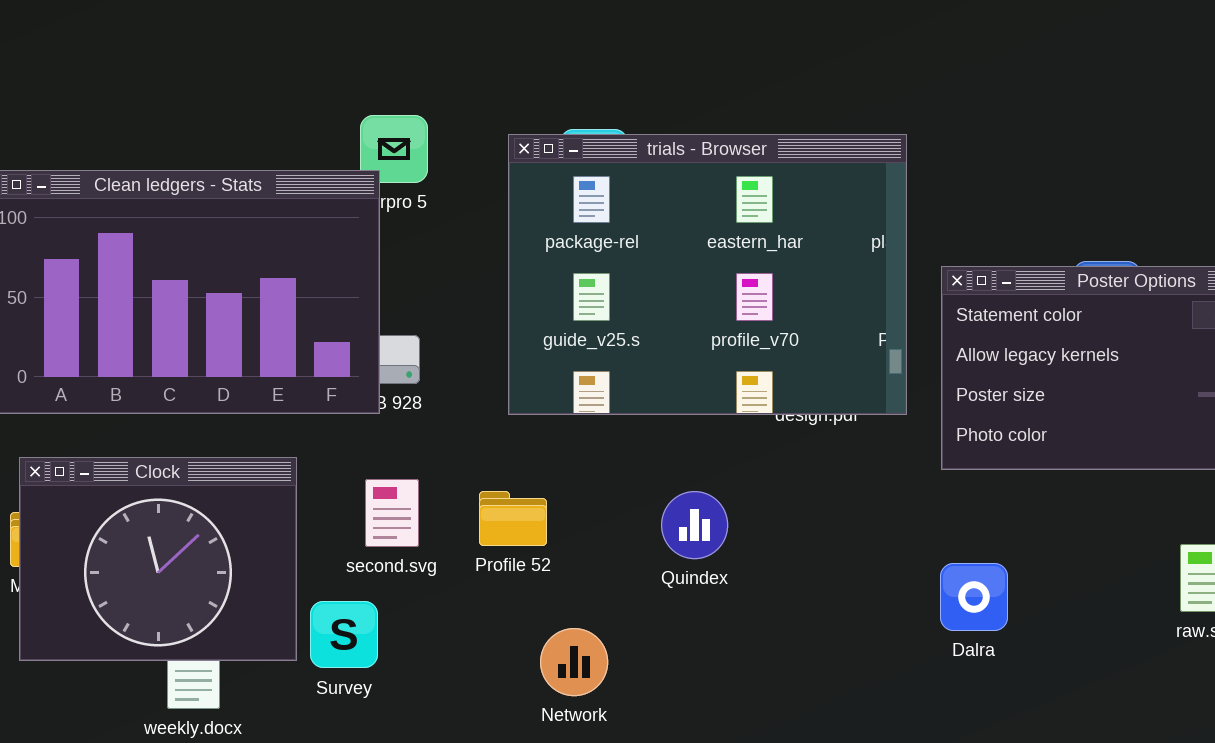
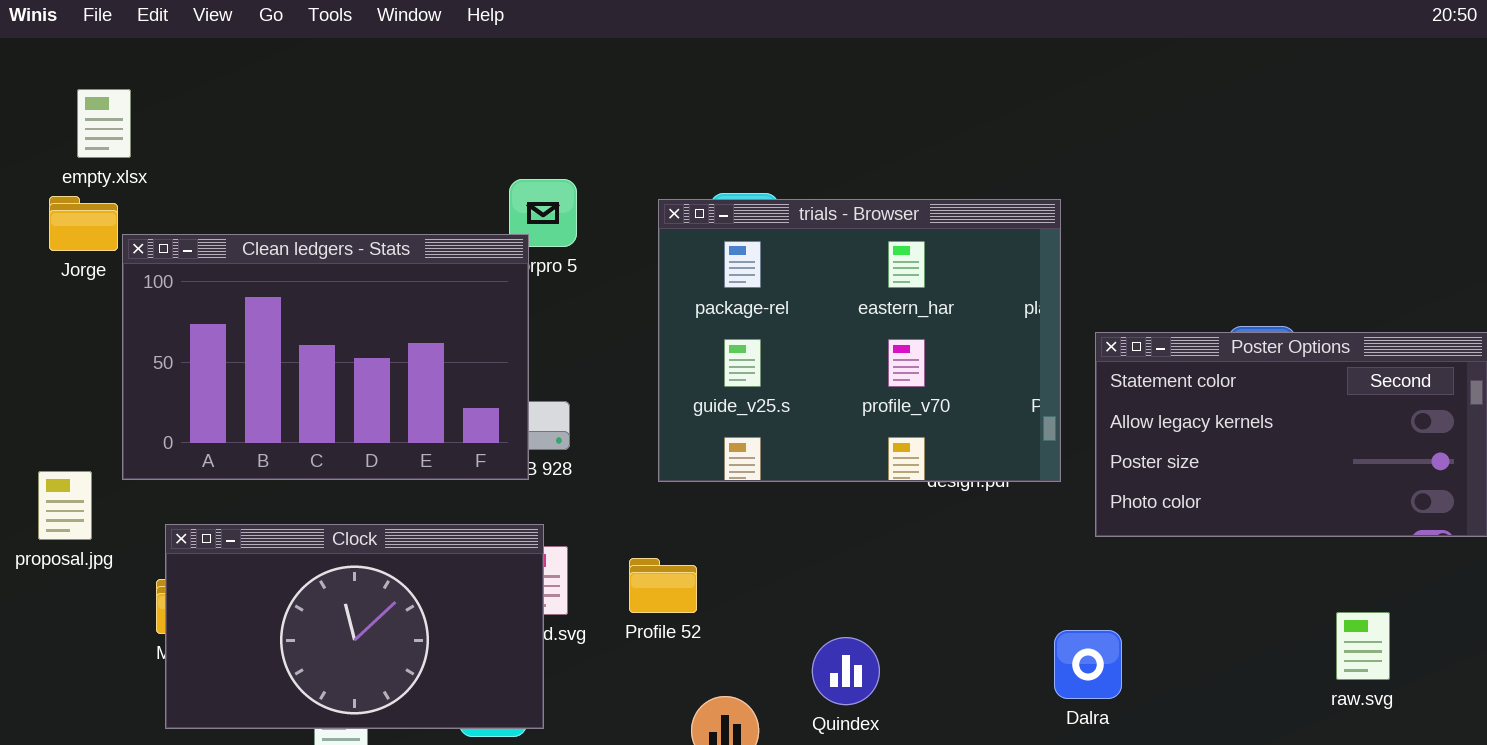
Clock: [19,457,297,661] -> [165,524,544,729], resized
Quindex: [661,491,728,559] -> [812,637,880,705], moved
Dalra: [940,563,1008,631] -> [1054,630,1122,699], moved

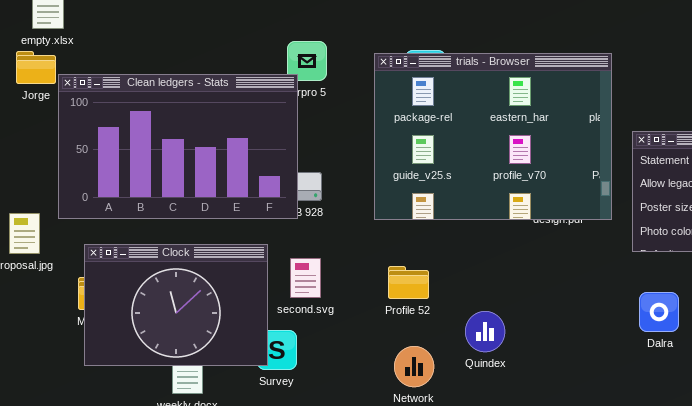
Clock: [165,524,544,729] -> [84,244,268,366], resized
Profile 52: [629,558,697,613] -> [388,266,429,299], moved
Dalra: [1054,630,1122,699] -> [639,292,679,332], moved

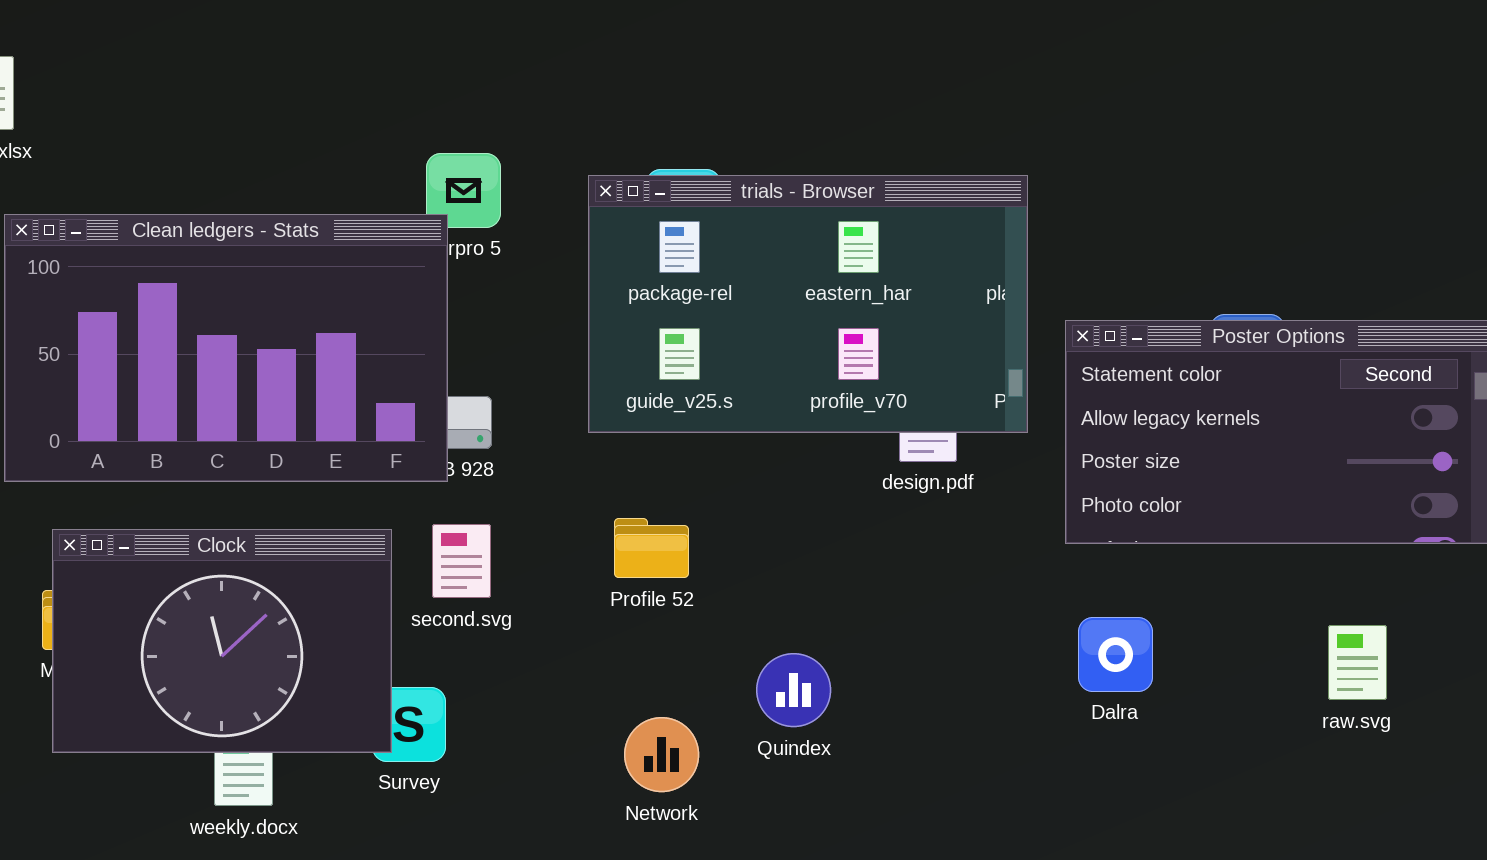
trials - Browser: [374,53,612,220] -> [588,175,1028,433], resized
second.svg: [290,258,321,298] -> [432,524,491,598], moved
Profile 52: [388,266,429,299] -> [614,518,689,578], moved

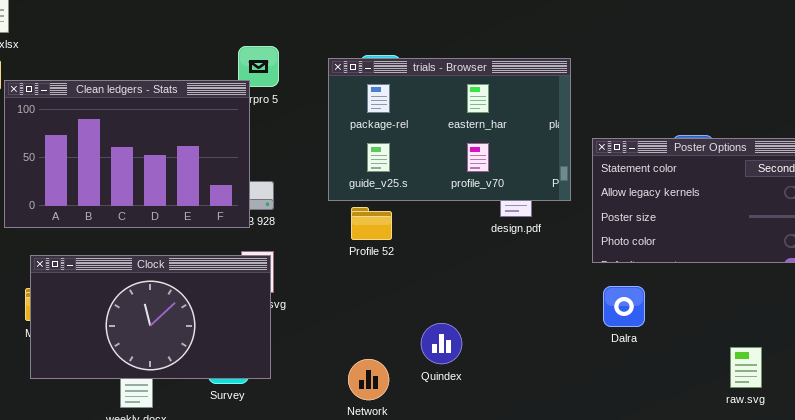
Profile 52: [614,518,689,578] -> [351,207,392,240], moved
Clock: [52,529,392,753] -> [30,255,271,379], resized
Dalra: [1078,617,1153,692] -> [603,286,645,327], moved
raw.svg: [1328,625,1387,700] -> [730,347,762,388], moved

